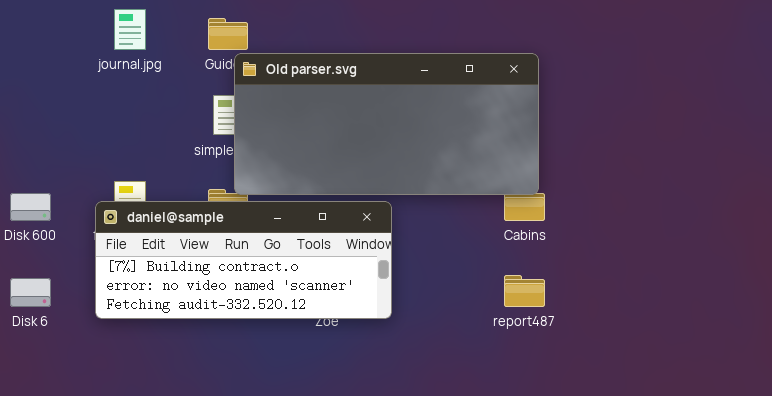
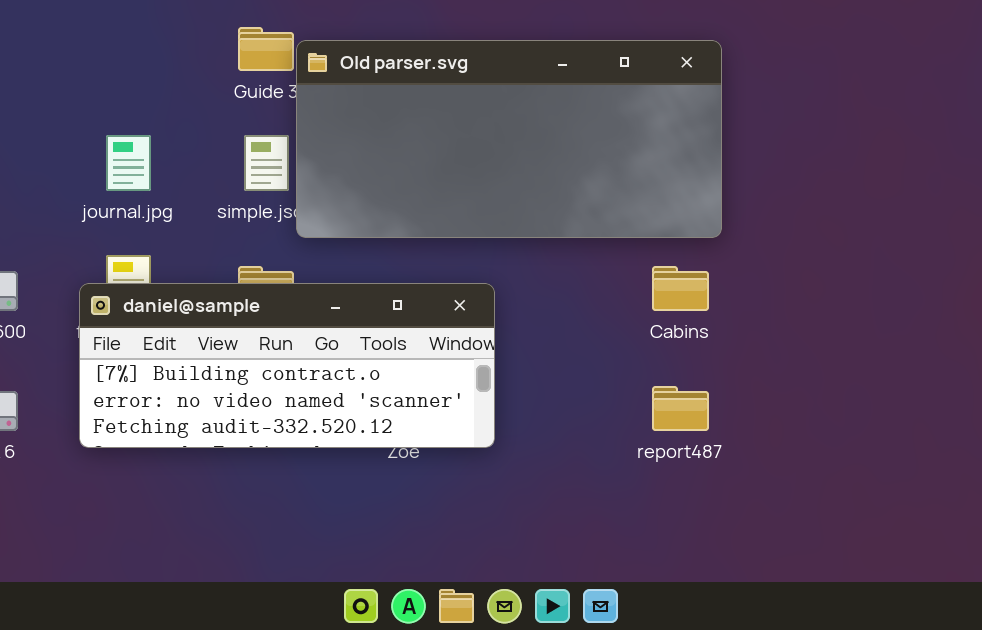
journal.jpg: [114,9,146,50] -> [106,135,151,191], moved
Old parser.svg: [234,53,539,195] -> [296,40,722,238], moved

